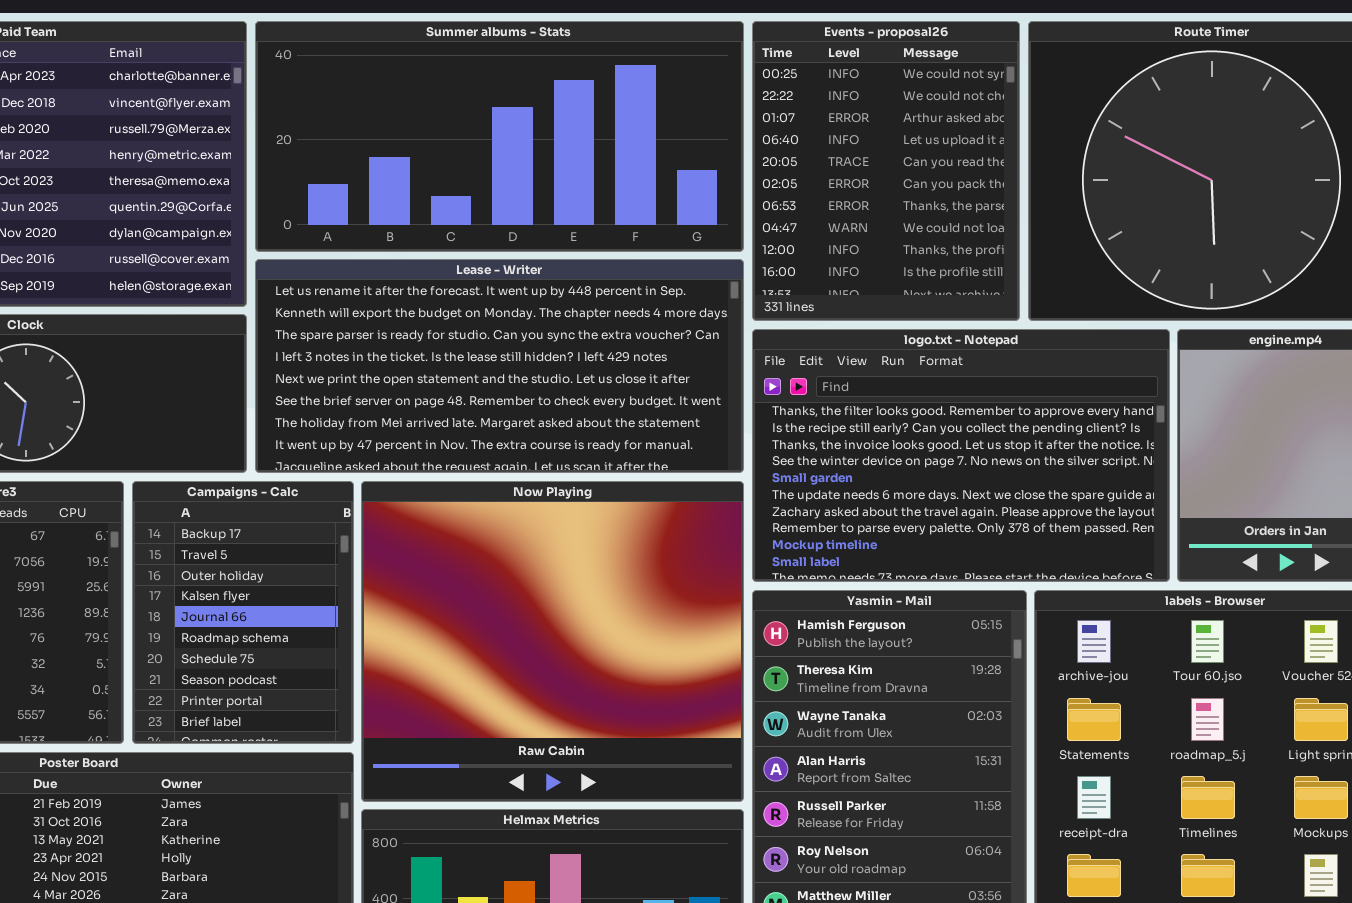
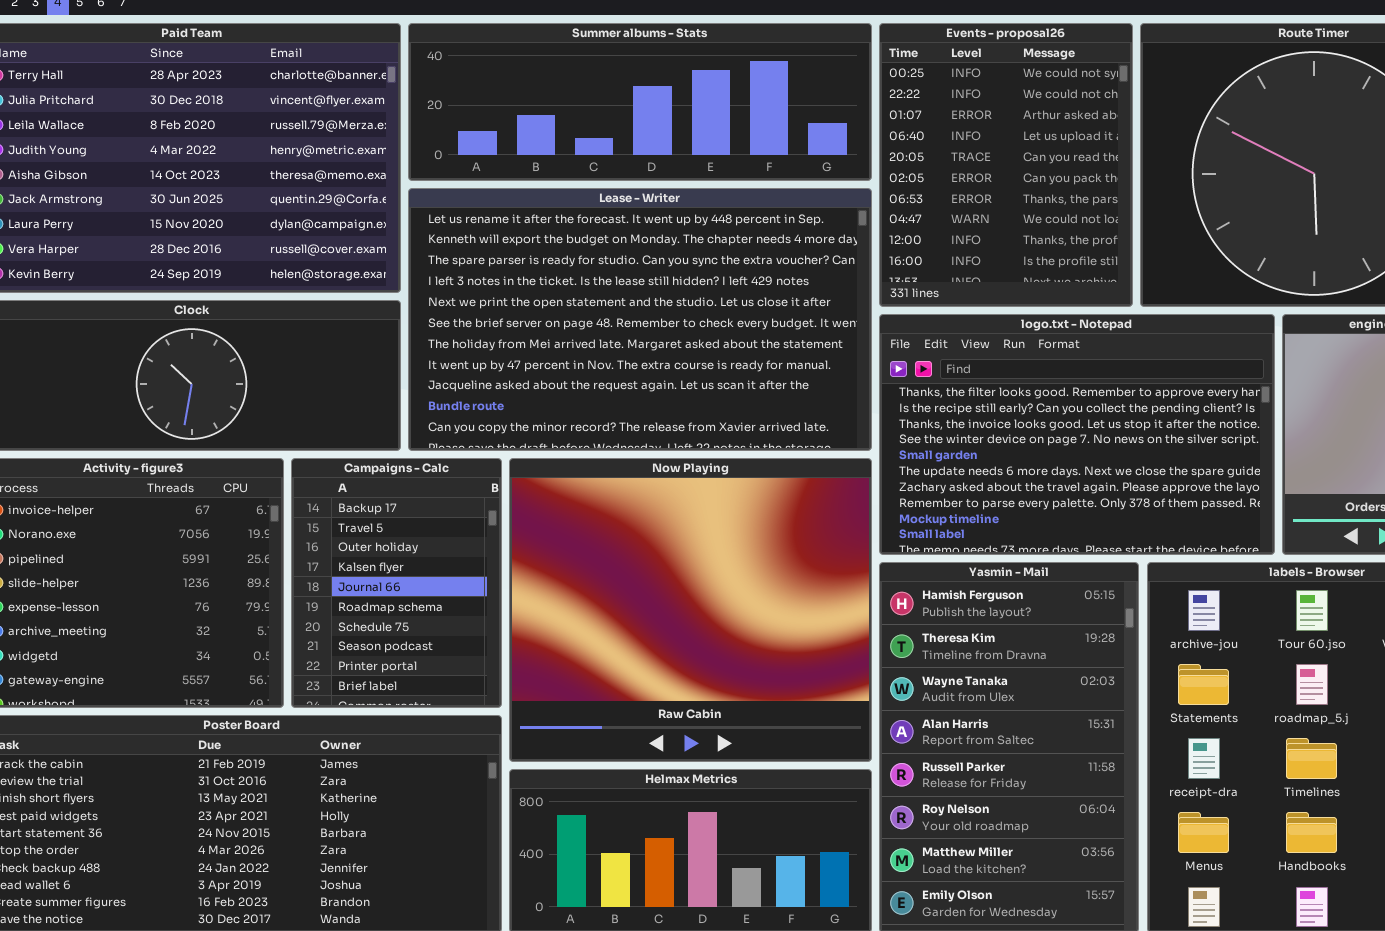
Summer albums - Stats: [255,21,744,252] -> [408,23,872,181], resized
Lease - Writer: [255,259,744,473] -> [408,188,872,451], resized

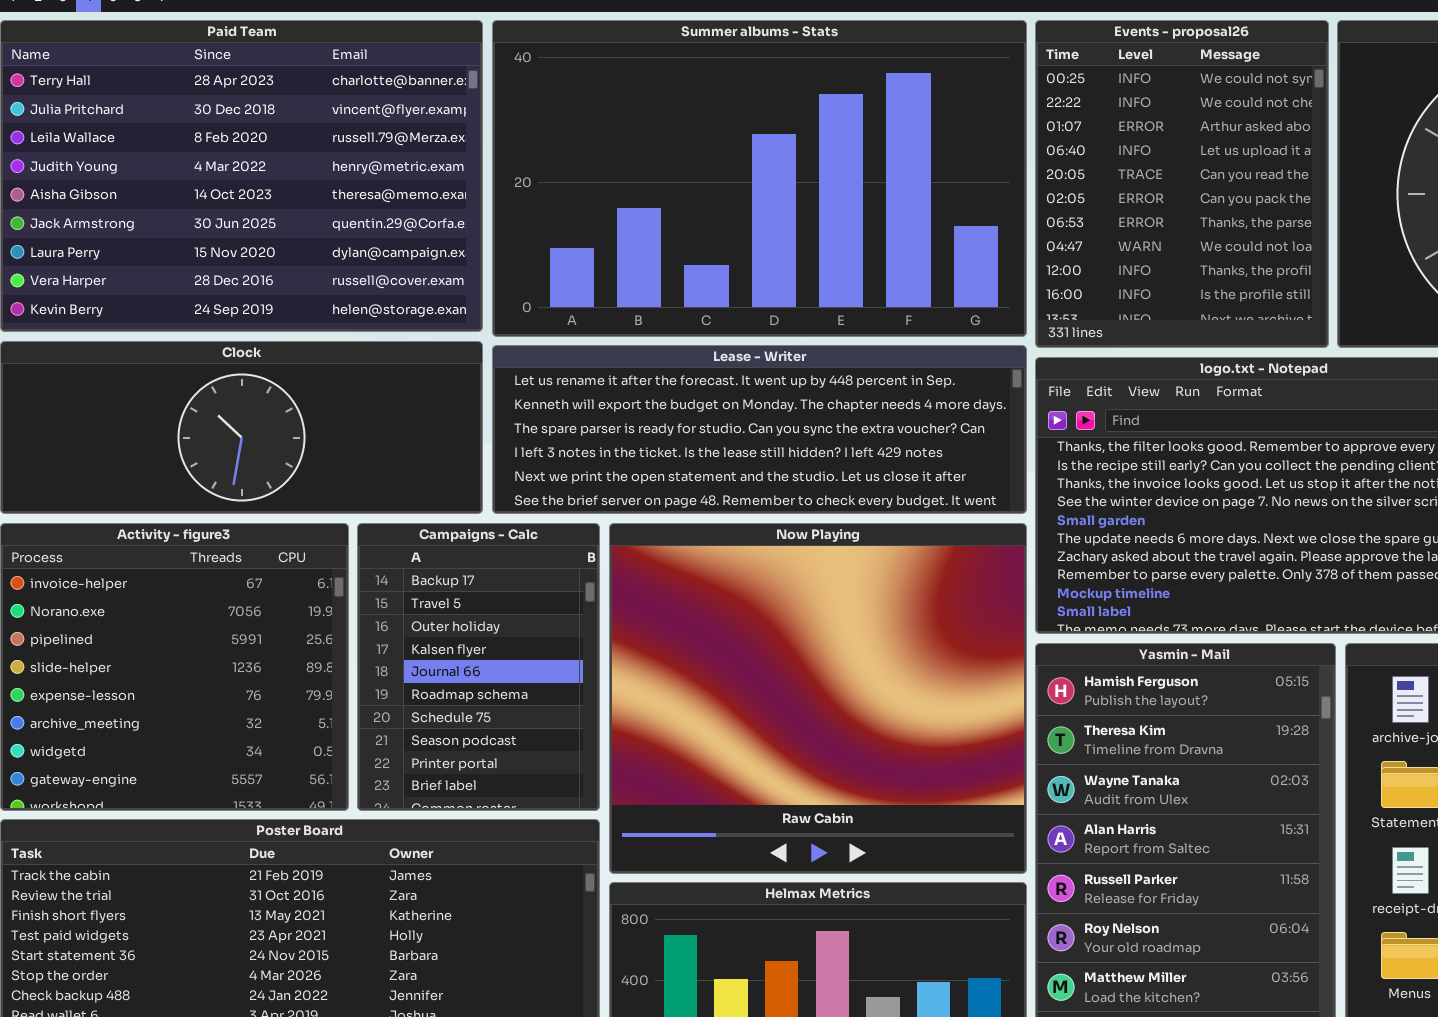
Summer albums - Stats: [408,23,872,181] -> [492,20,1027,337], resized
Lease - Writer: [408,188,872,451] -> [492,345,1027,514], resized

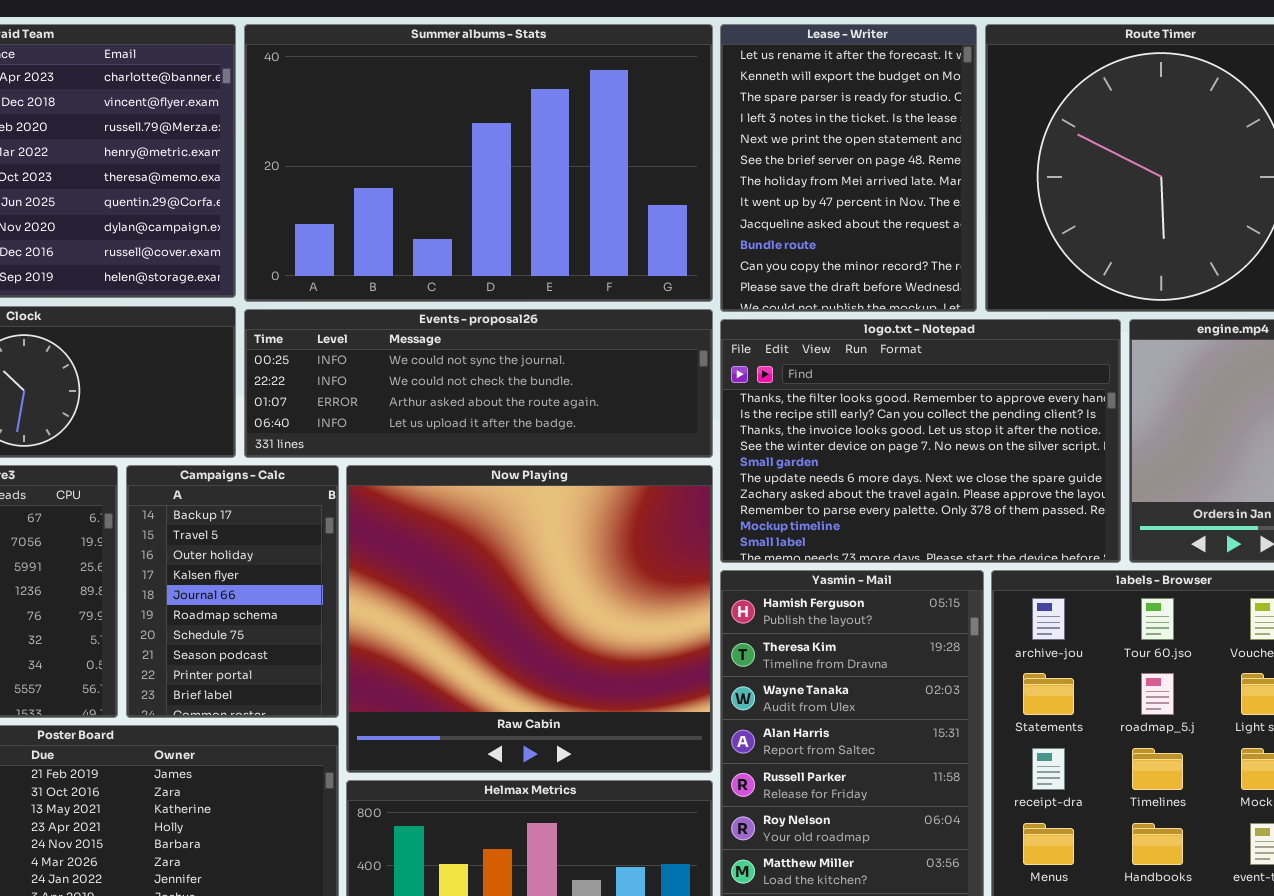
Events - proposal26: [1035,20,1329,348] -> [244,309,713,458], moved, resized
Lease - Writer: [492,345,1027,514] -> [720,24,977,312], moved, resized

